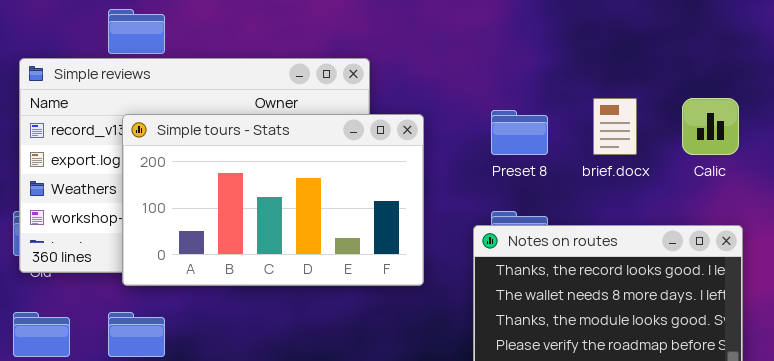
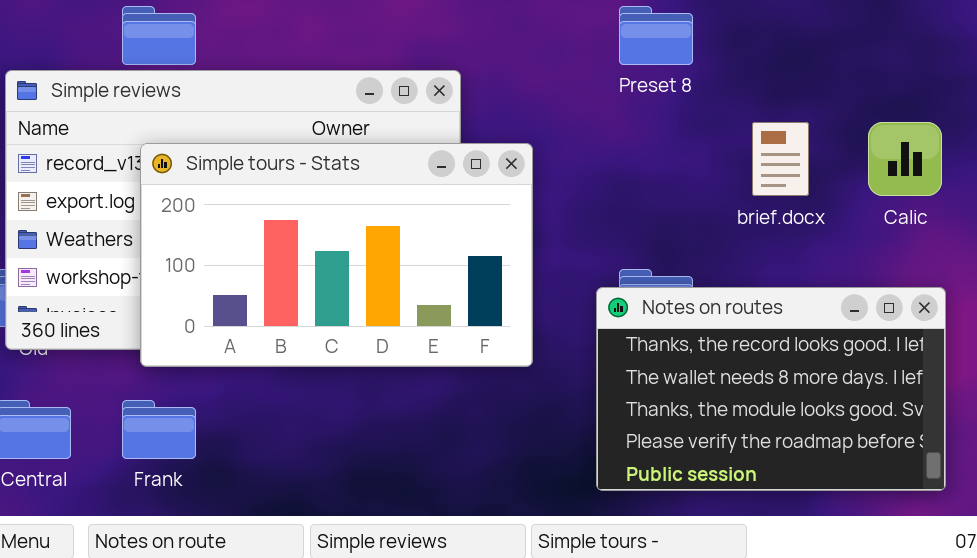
Preset 8: [491,110,548,155] -> [619,6,693,65], moved

